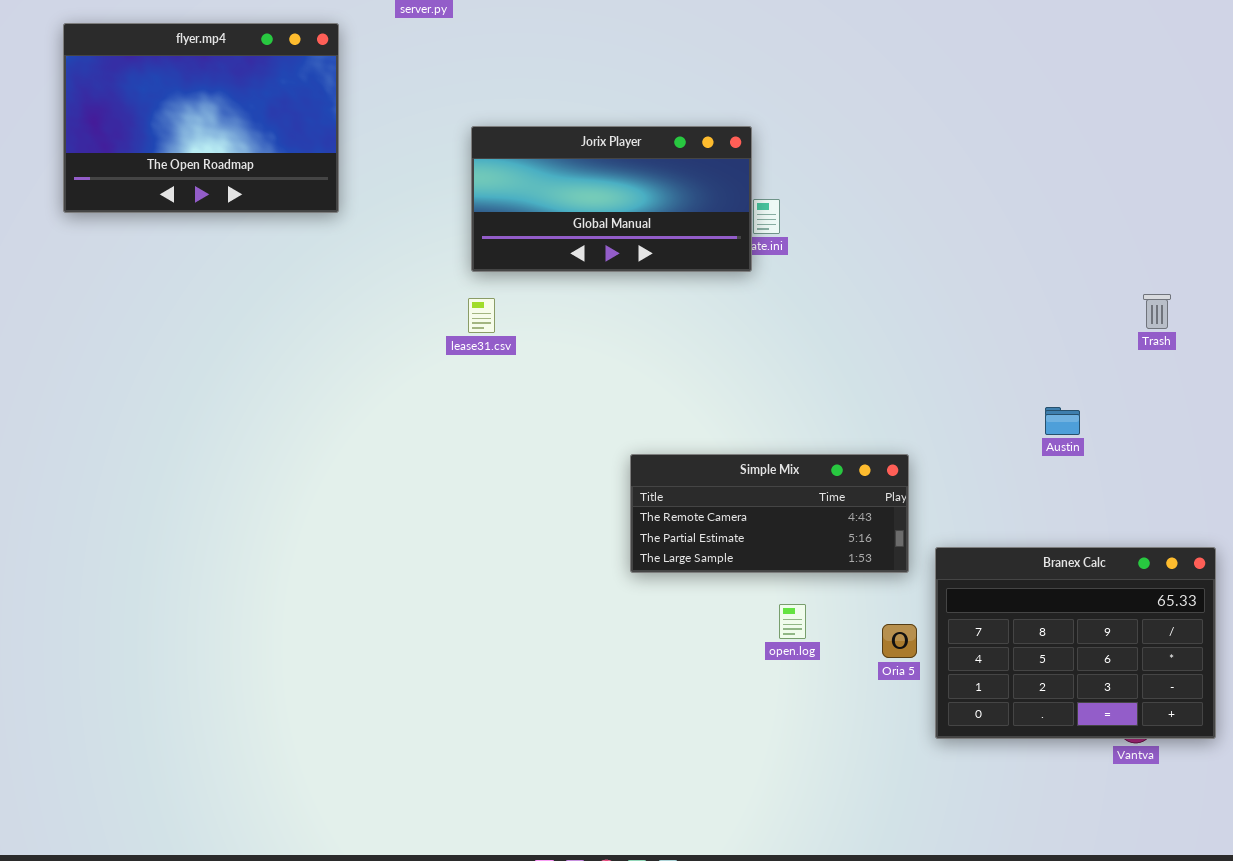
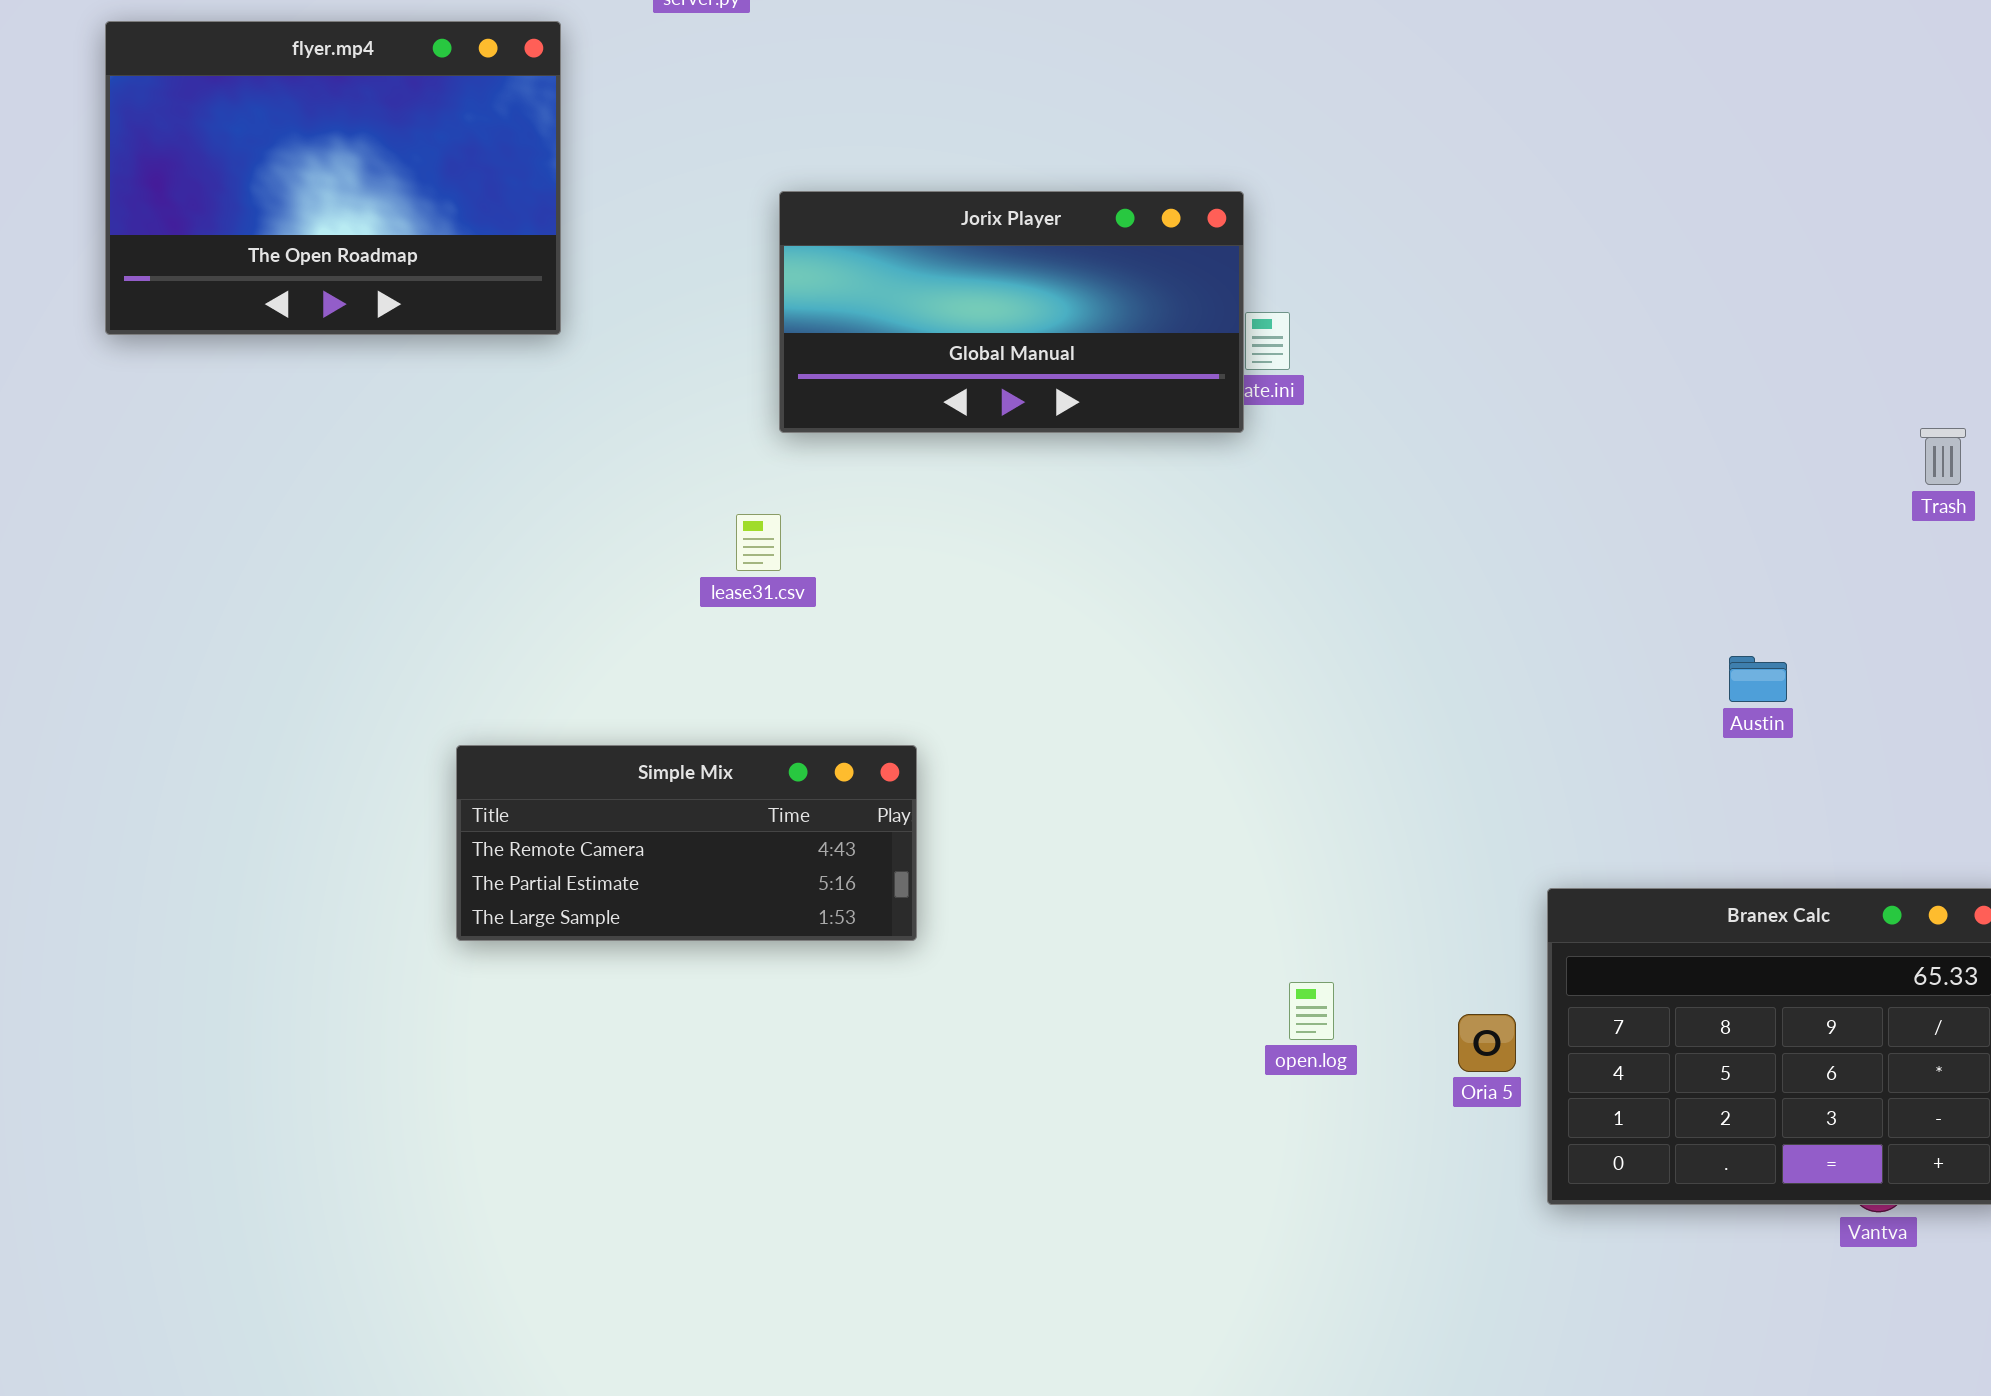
Trash: [1143,294,1171,329] -> [1920,428,1966,485], moved
lease31.csv: [468,298,495,333] -> [736,514,781,571], moved
Simple Mix: [630,454,909,573] -> [456,745,917,941], moved

